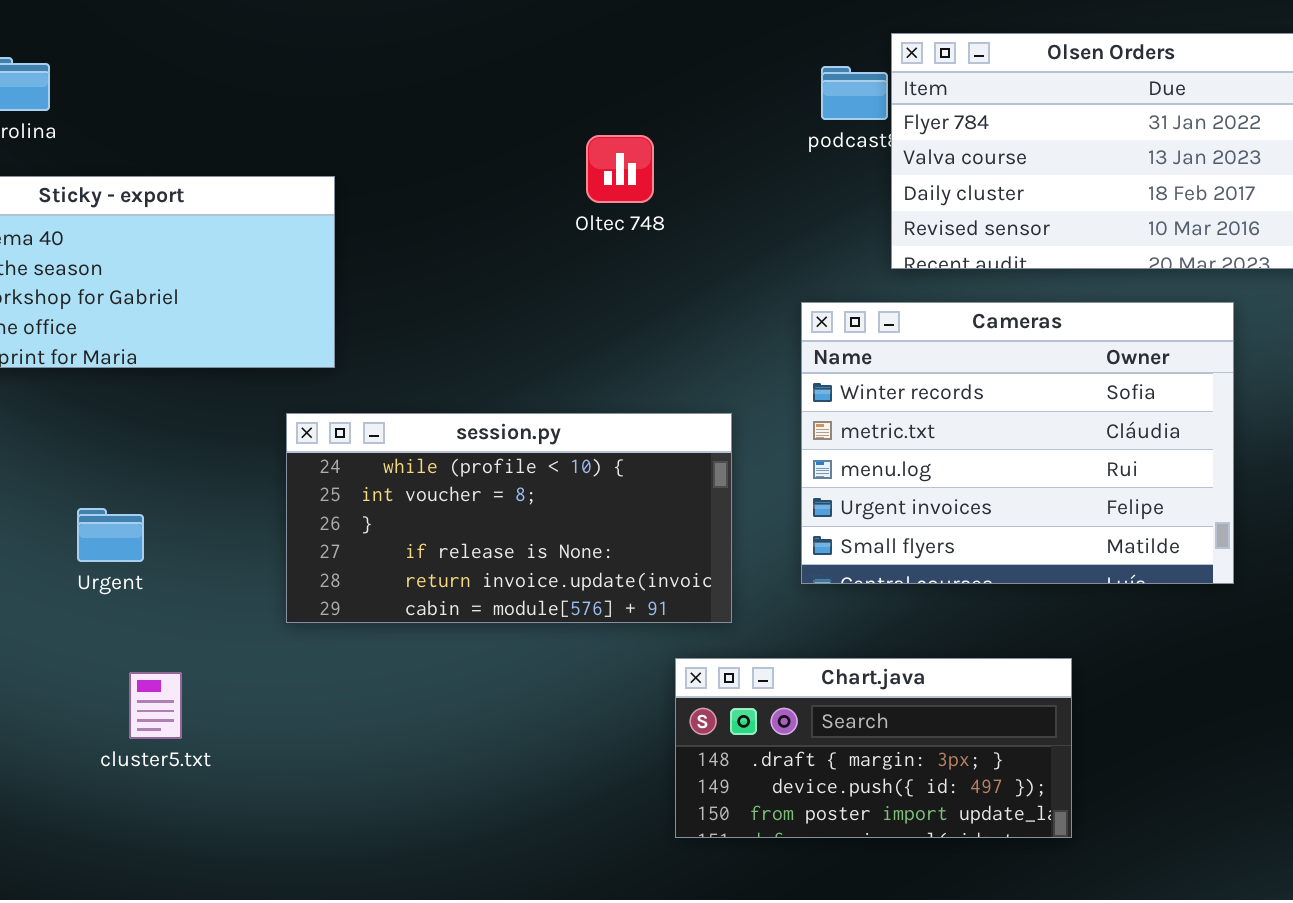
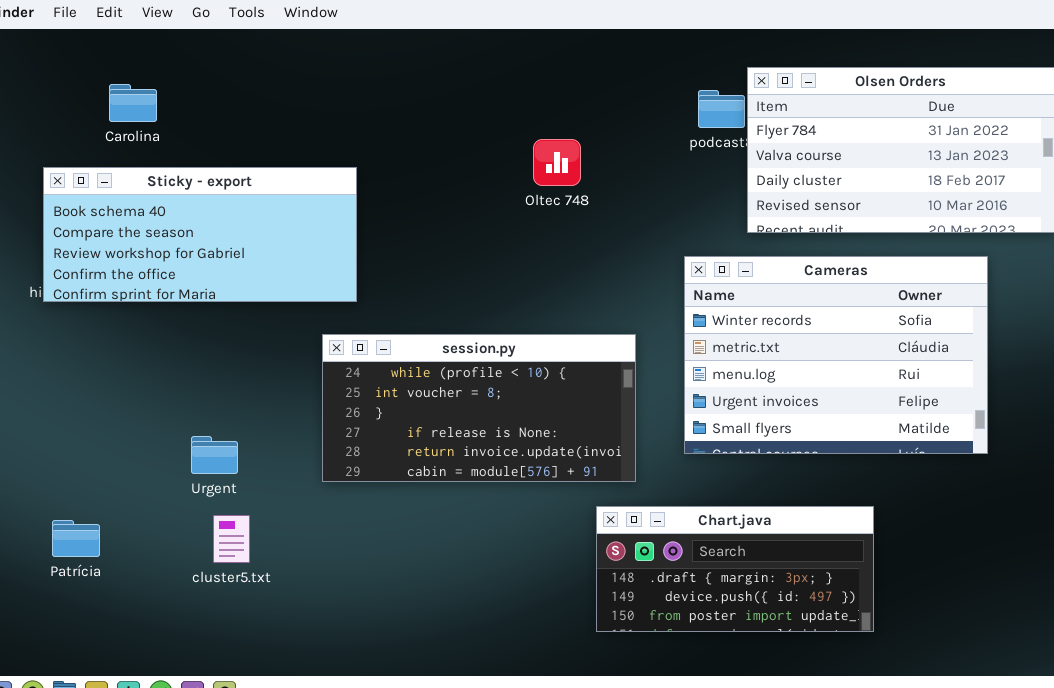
Urgent: [77,508,144,562] -> [191,436,238,474], moved

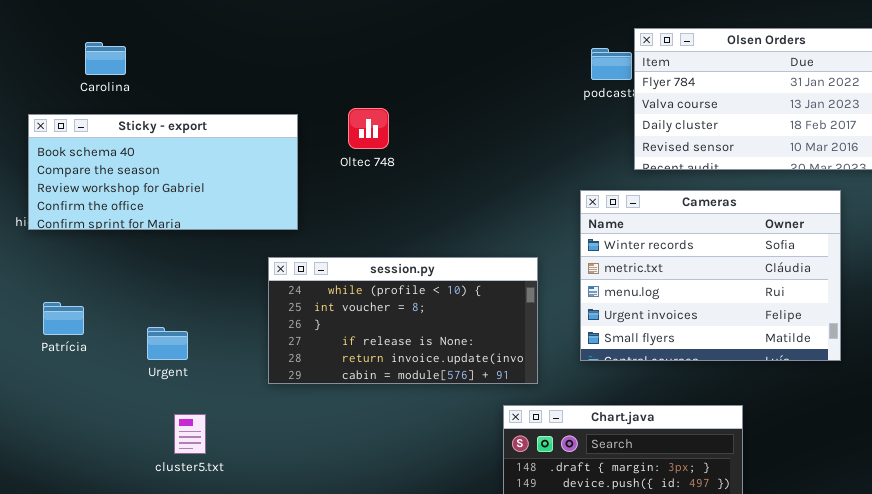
Oltec 748: [533,139,581,186] -> [348,108,389,149], moved
Urgent: [191,436,238,474] -> [147,327,188,360], moved
Patrícia: [52,520,100,557] -> [43,302,84,335], moved

